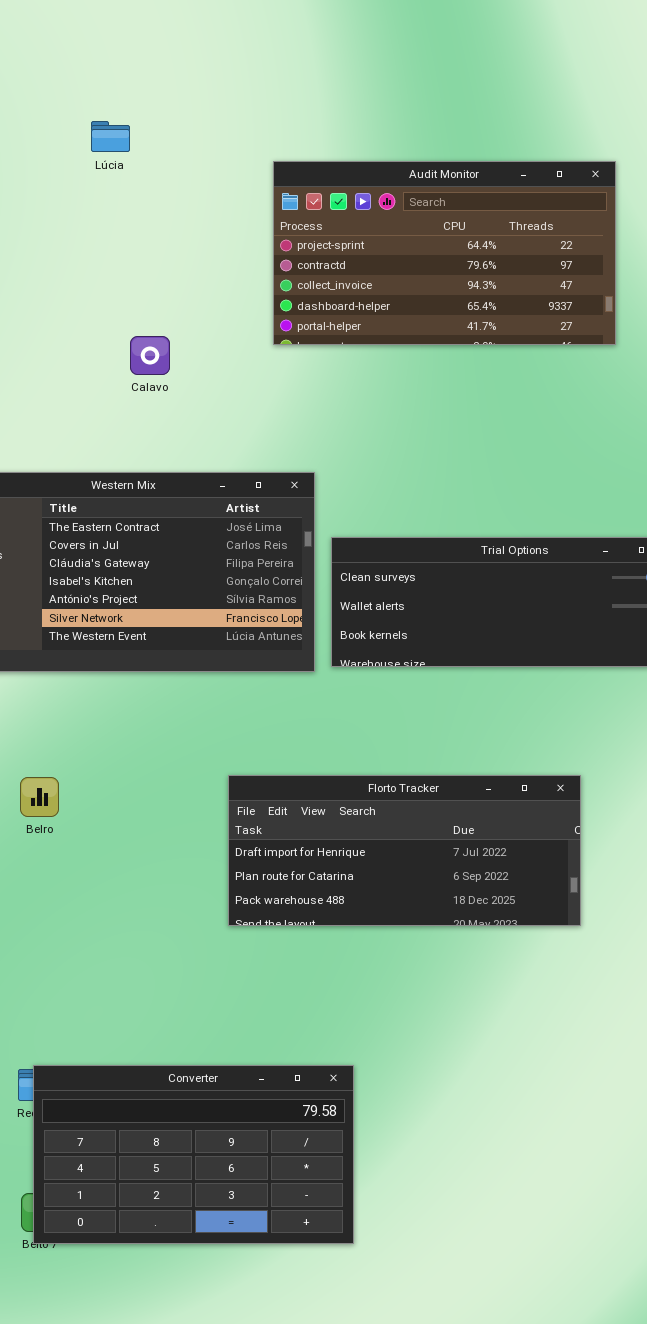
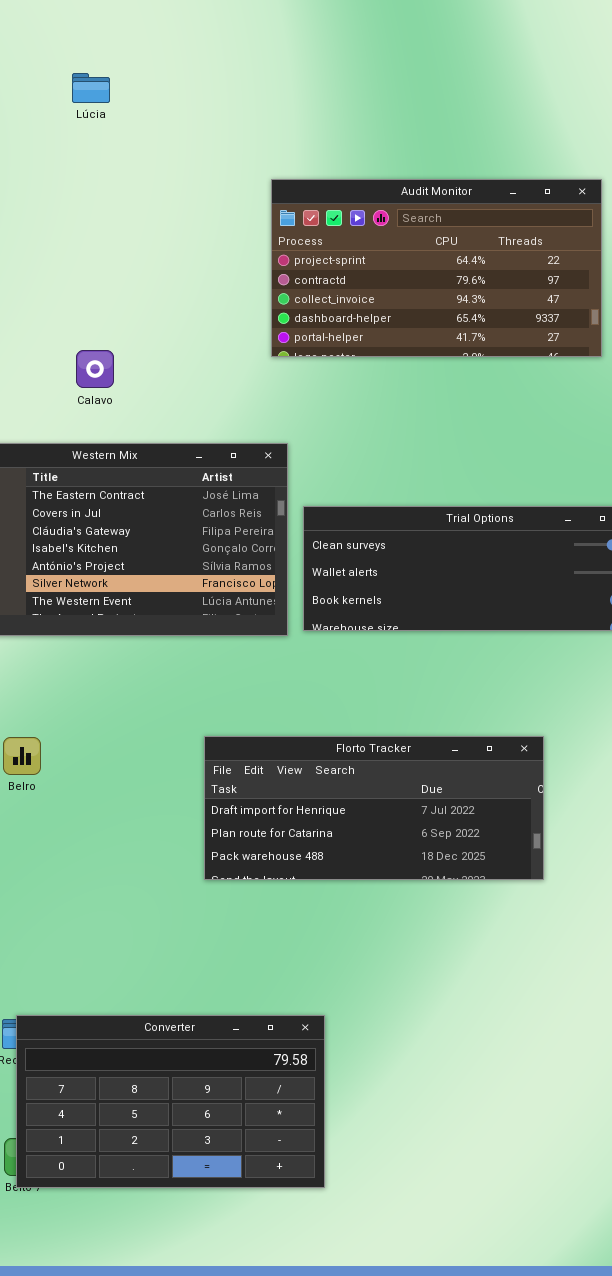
Lúcia: [91,121,130,152] -> [72,73,110,103], moved
Audit Monitor: [273,161,616,345] -> [271,179,602,357], moved
Calavo: [130,336,170,375] -> [76,350,114,388], moved

